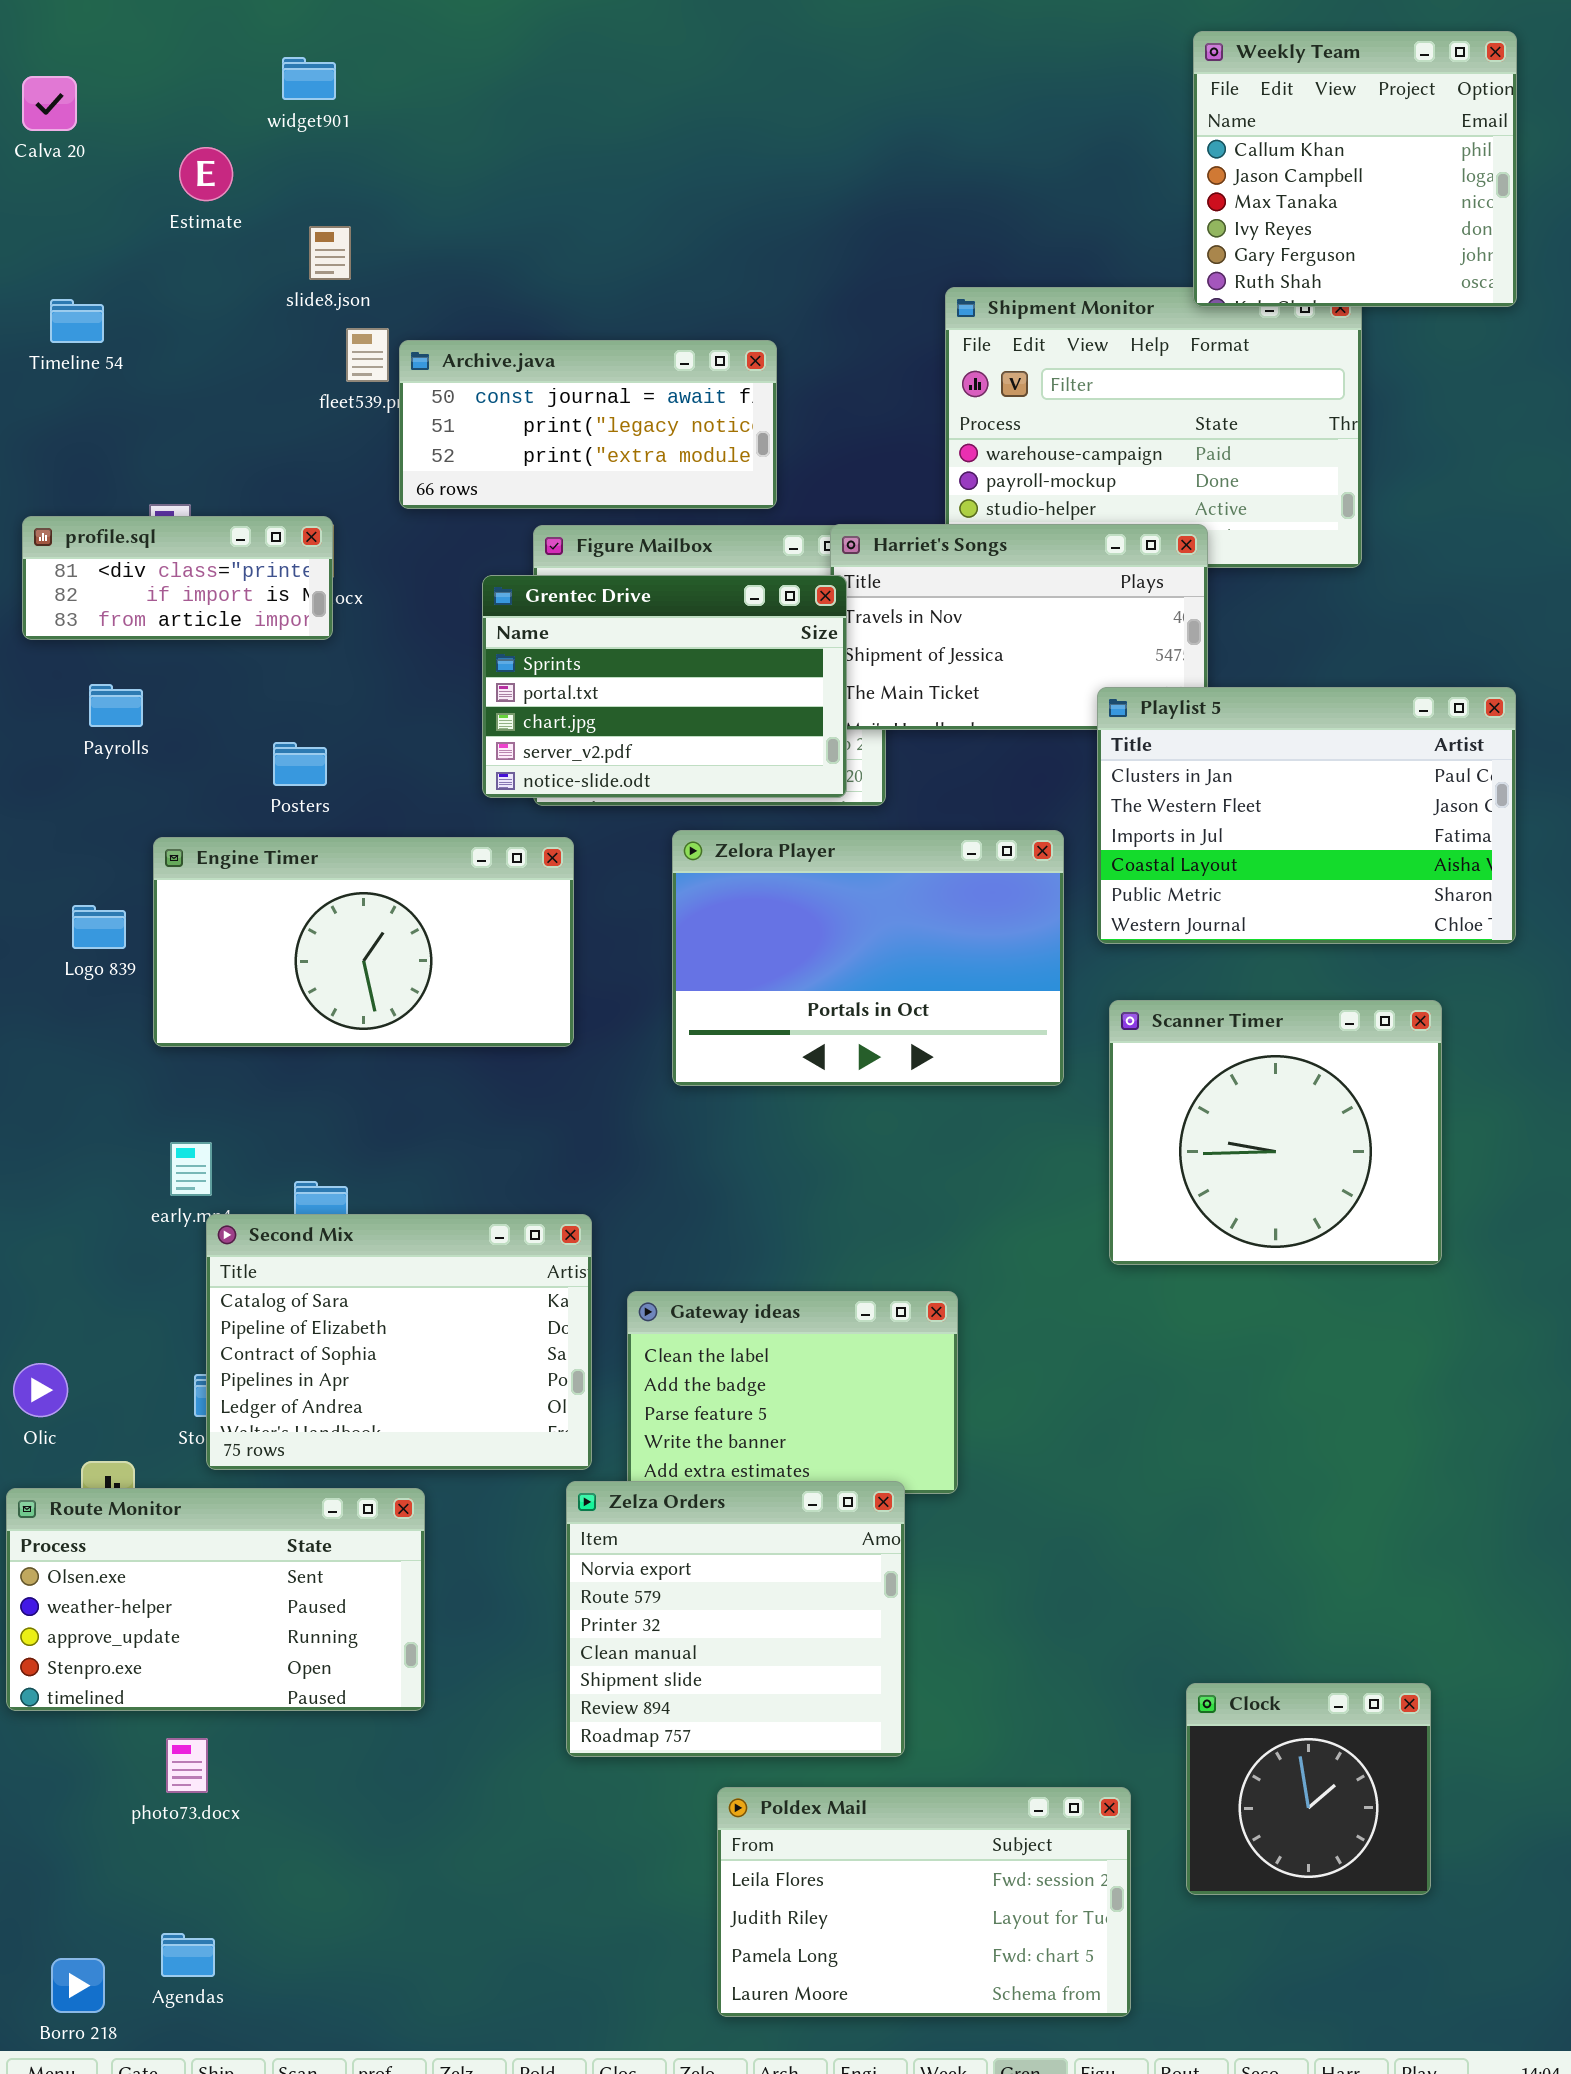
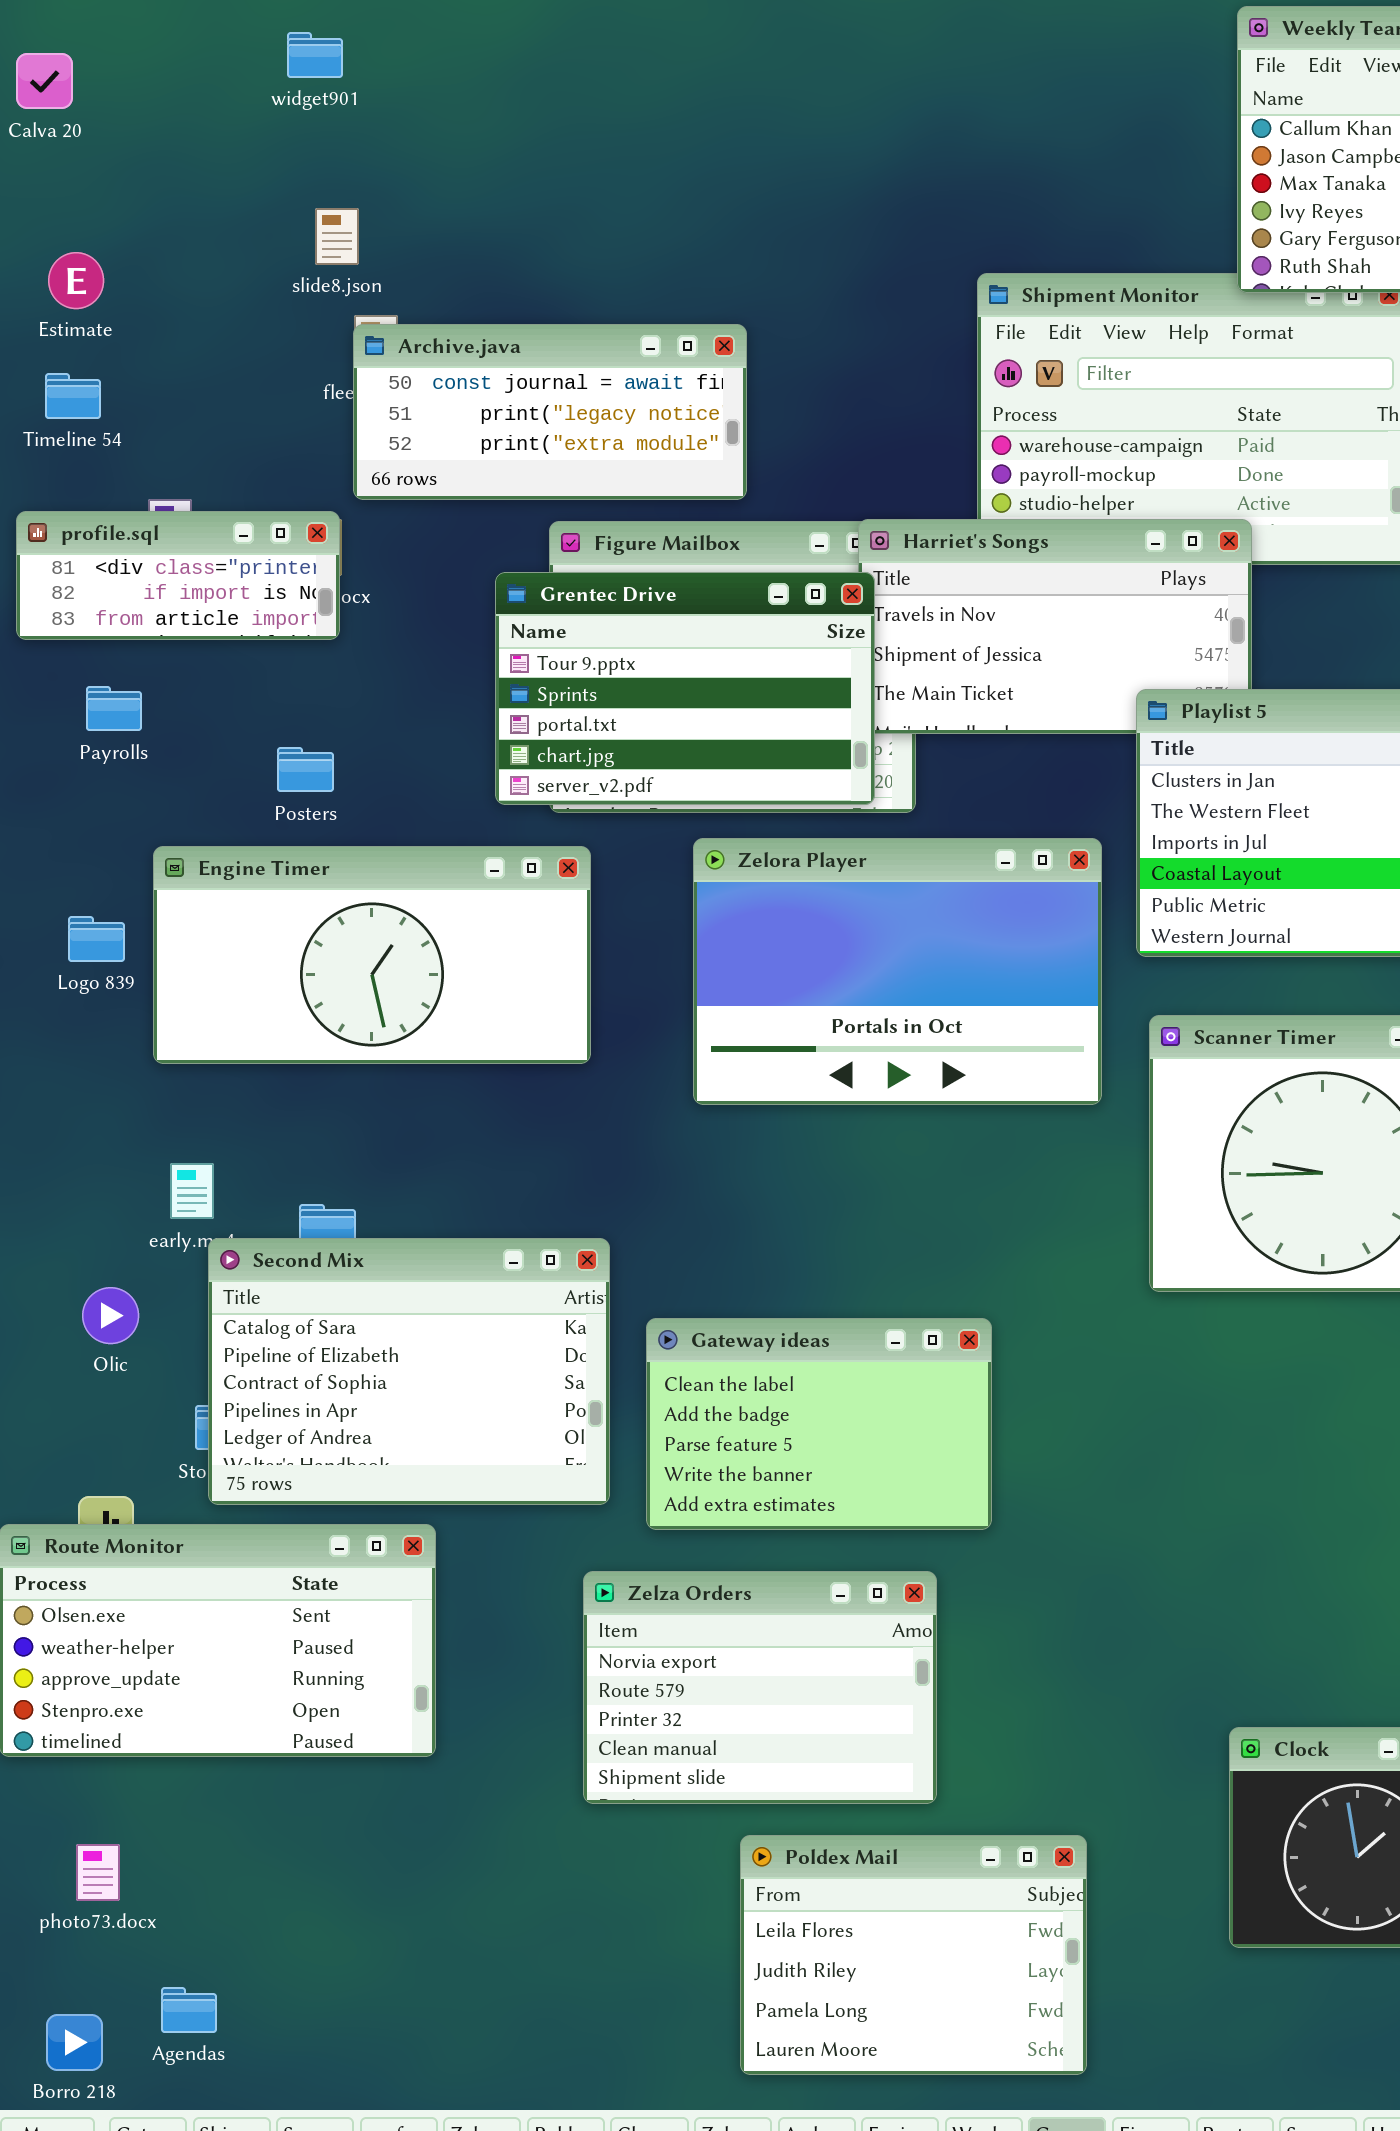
Estimate: [179,147,233,201] -> [48,252,104,309], moved
Timeline 54: [50,299,104,343] -> [45,373,101,419], moved
Archive.java: [399,340,777,509] -> [353,324,747,500], moved
Grentec Drive: [482,575,847,798] -> [495,572,875,805], scrolled up 1 row
Olic: [13,1363,68,1417] -> [82,1287,139,1344], moved
Zelza Orders: [566,1481,905,1757] -> [583,1571,937,1804], resized
photo73.docx: [166,1738,208,1793] -> [76,1844,120,1901], moved
Poldex Mail: [717,1787,1131,2017] -> [740,1835,1087,2075], resized

